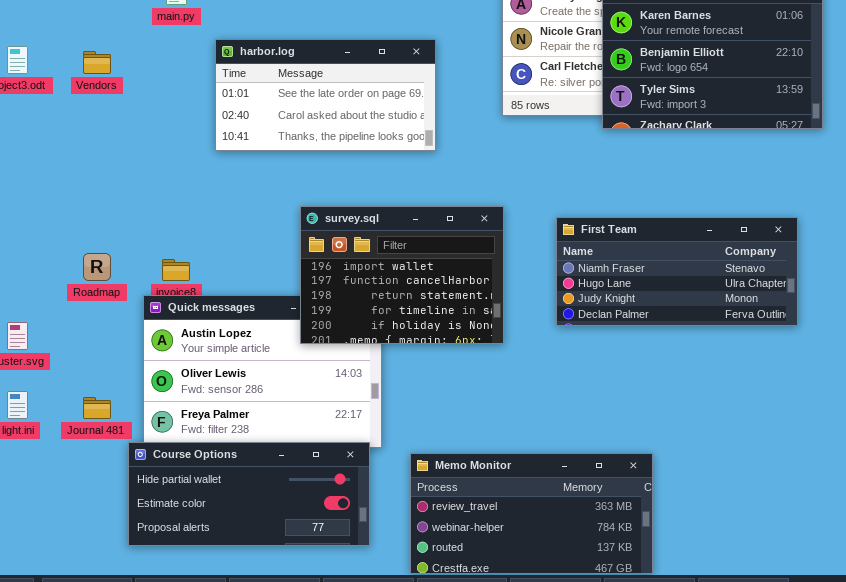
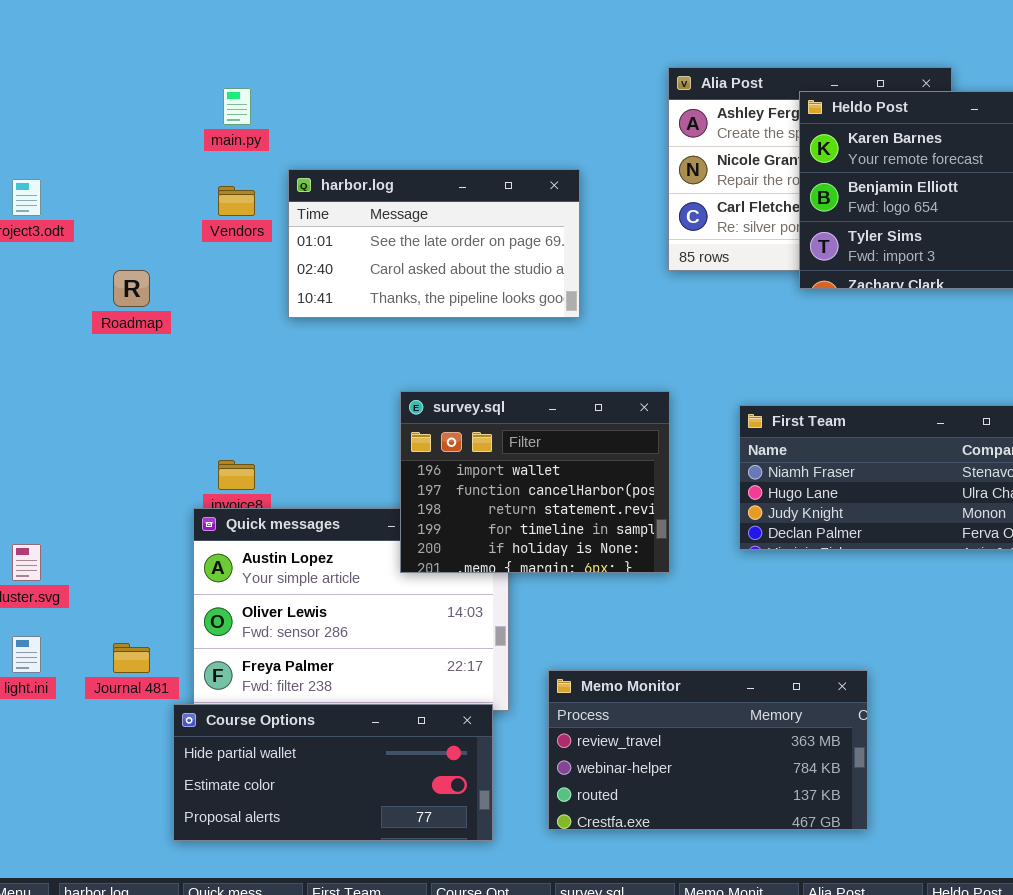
Vendors: [83,51,111,74] -> [218,186,255,216], moved
Roadmap: [83,253,111,281] -> [113,270,150,307], moved
Memo Monitor: [410,453,653,574] -> [548,670,868,830], moved

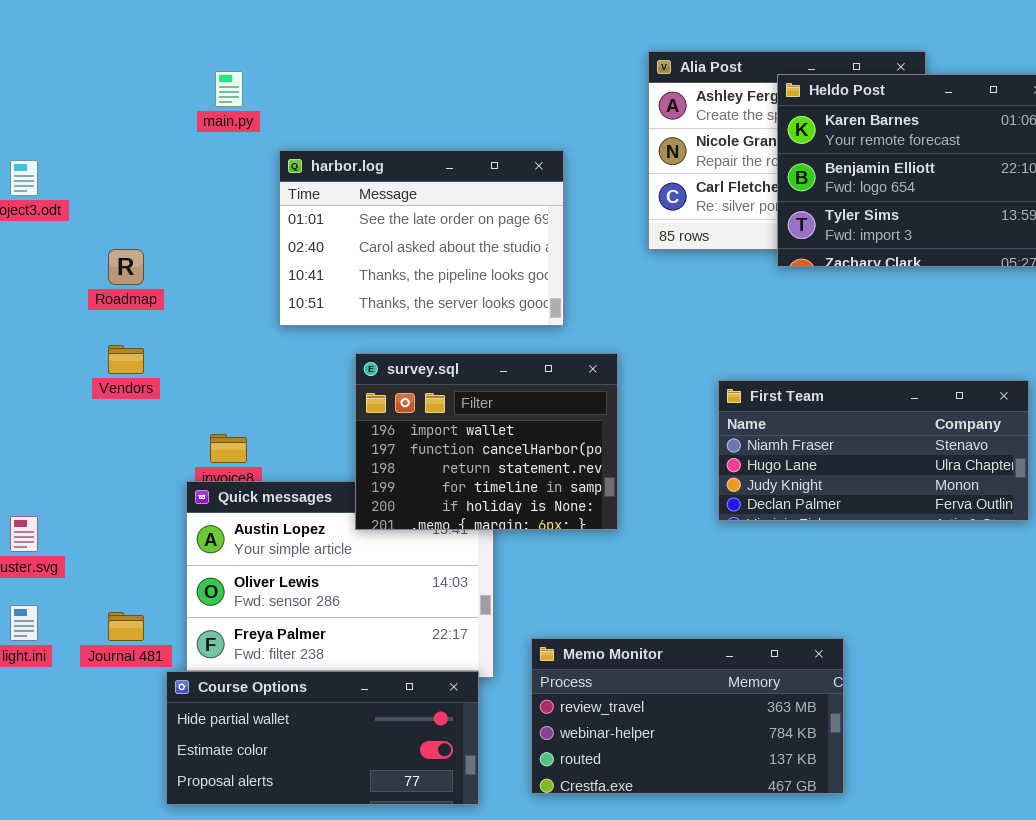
harbor.log: [288,169,580,318] -> [279,150,564,326], resized
Vendors: [218,186,255,216] -> [108,345,144,374], moved
survey.sql: [400,391,670,573] -> [355,353,618,530], moved

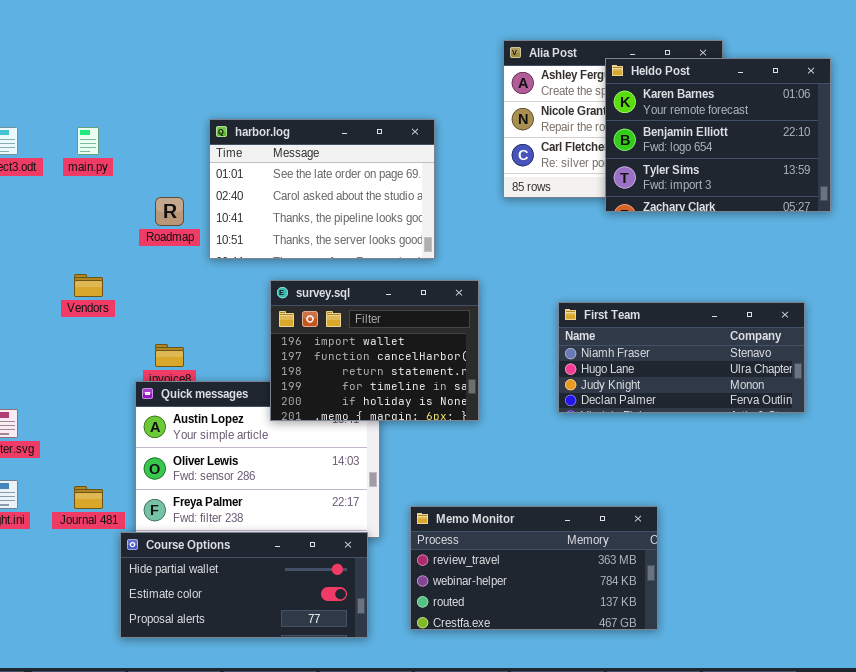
main.py: [215,71,243,107] -> [77,127,99,155], moved
Roadmap: [108,249,144,285] -> [155,197,184,226], moved

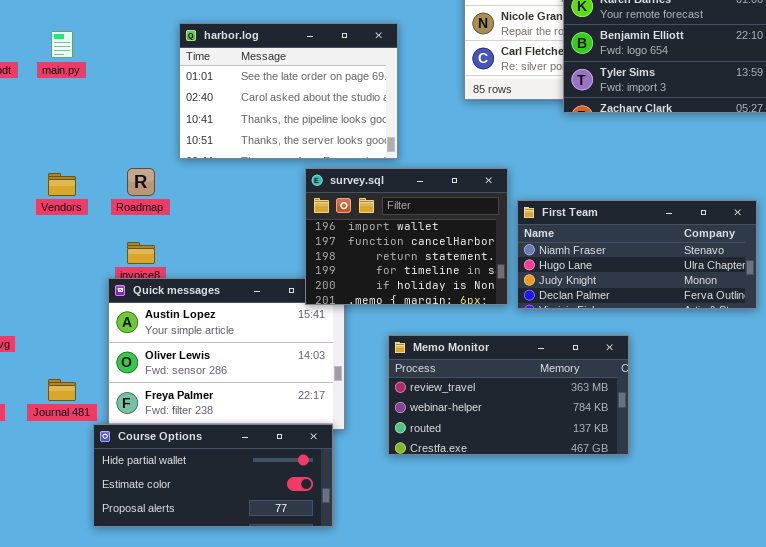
Roadmap: [155,197,184,226] -> [127,168,155,196], moved
survey.sql: [270,280,479,421] -> [305,168,508,305], moved
Memo Monitor: [410,506,658,630] -> [388,335,629,455], moved

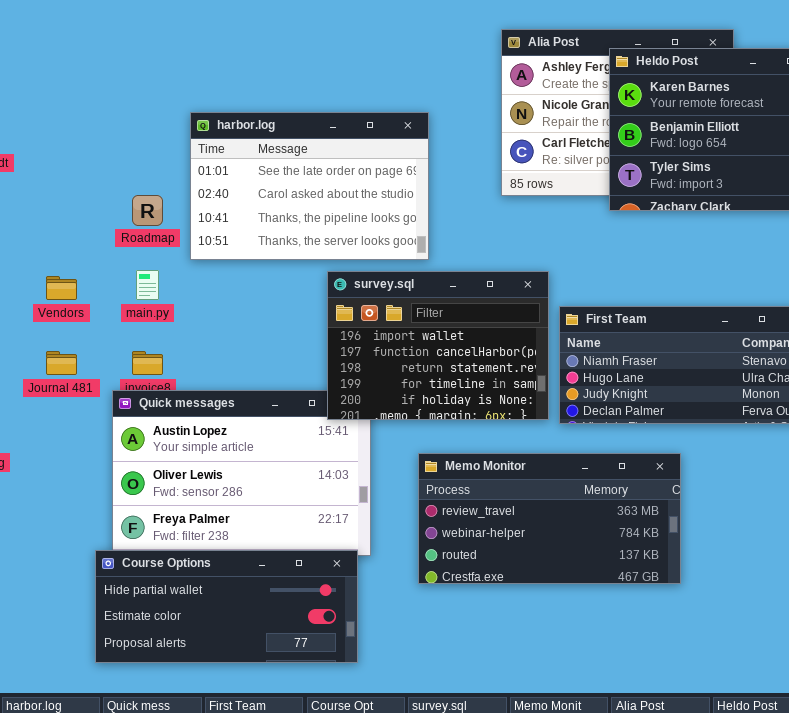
main.py: [51,31,73,58] -> [136,270,159,300], moved
Roadmap: [127,168,155,196] -> [132,195,163,226], moved
Journal 481: [48,379,76,401] -> [46,351,77,375], moved

